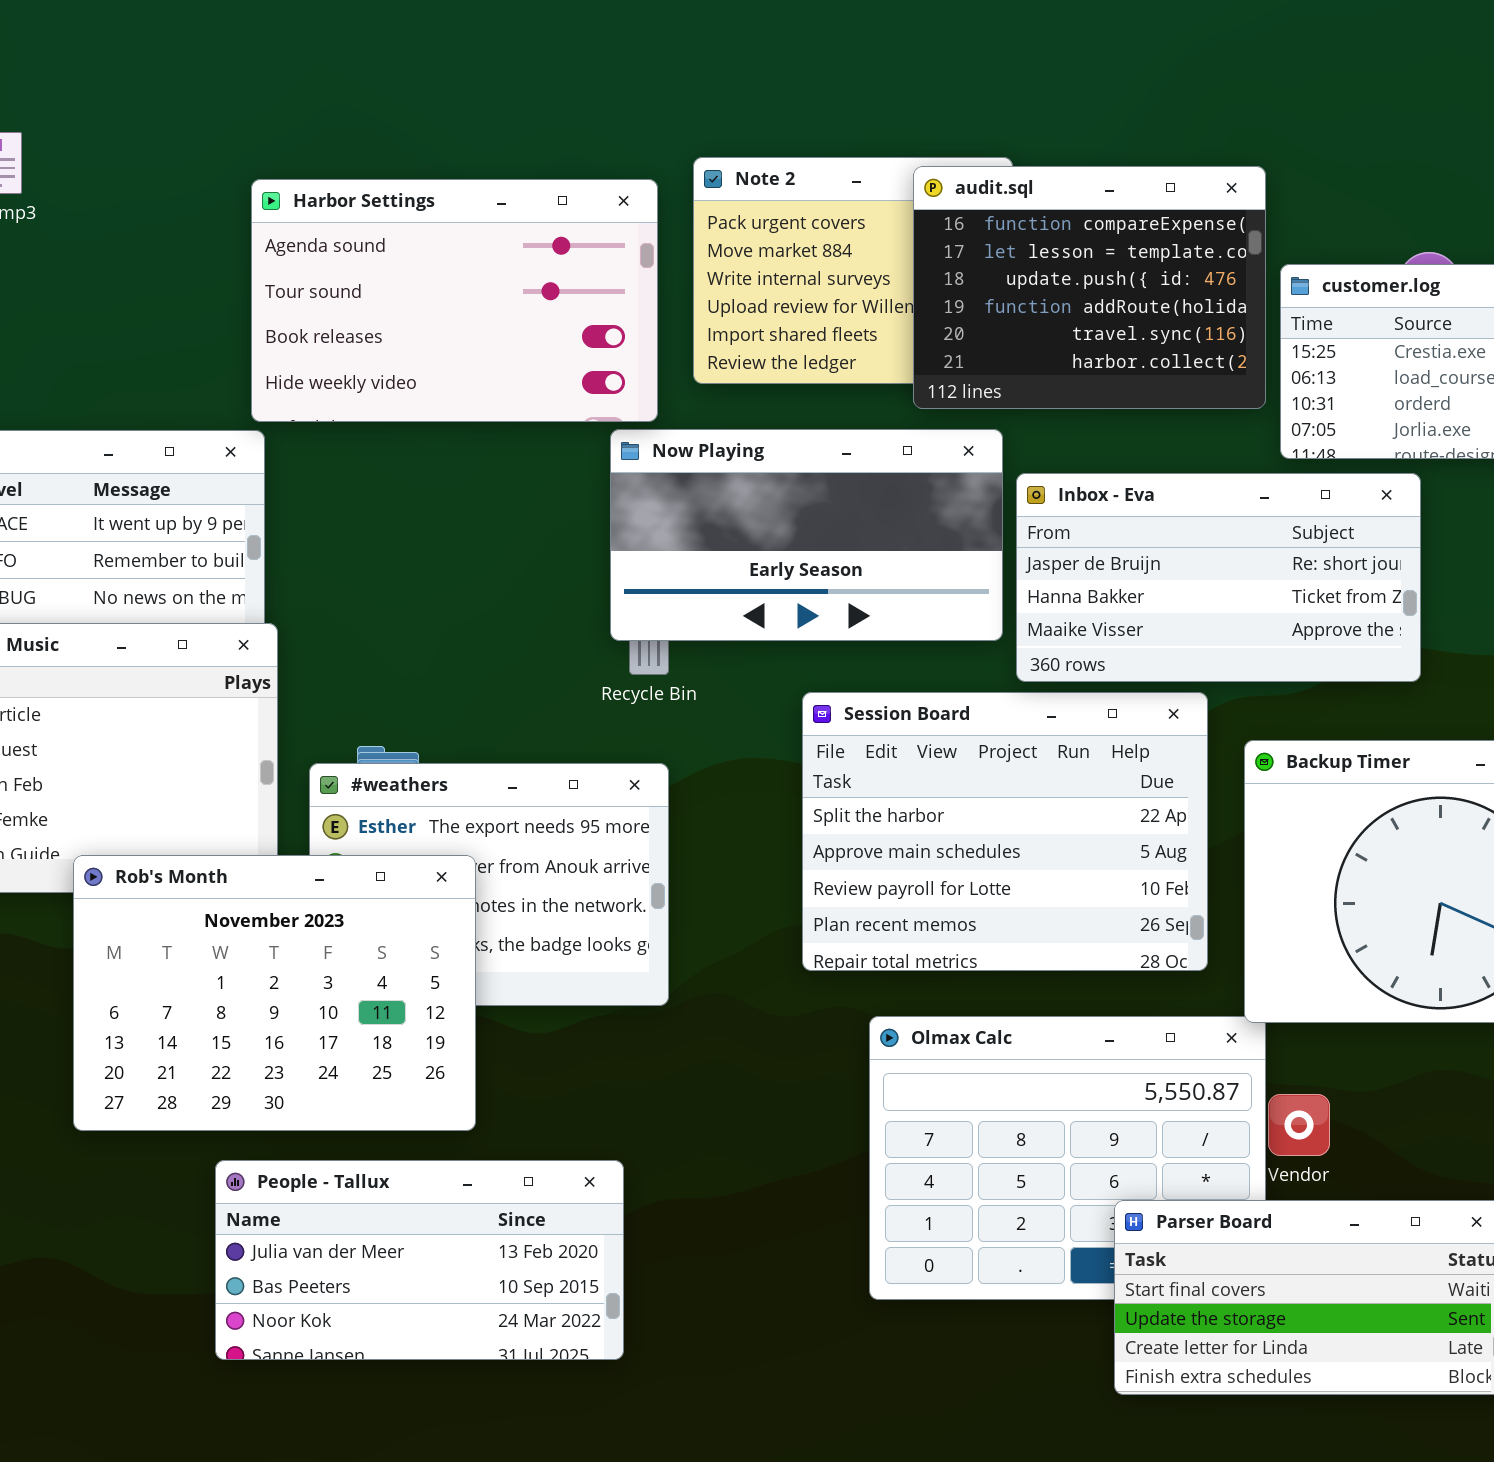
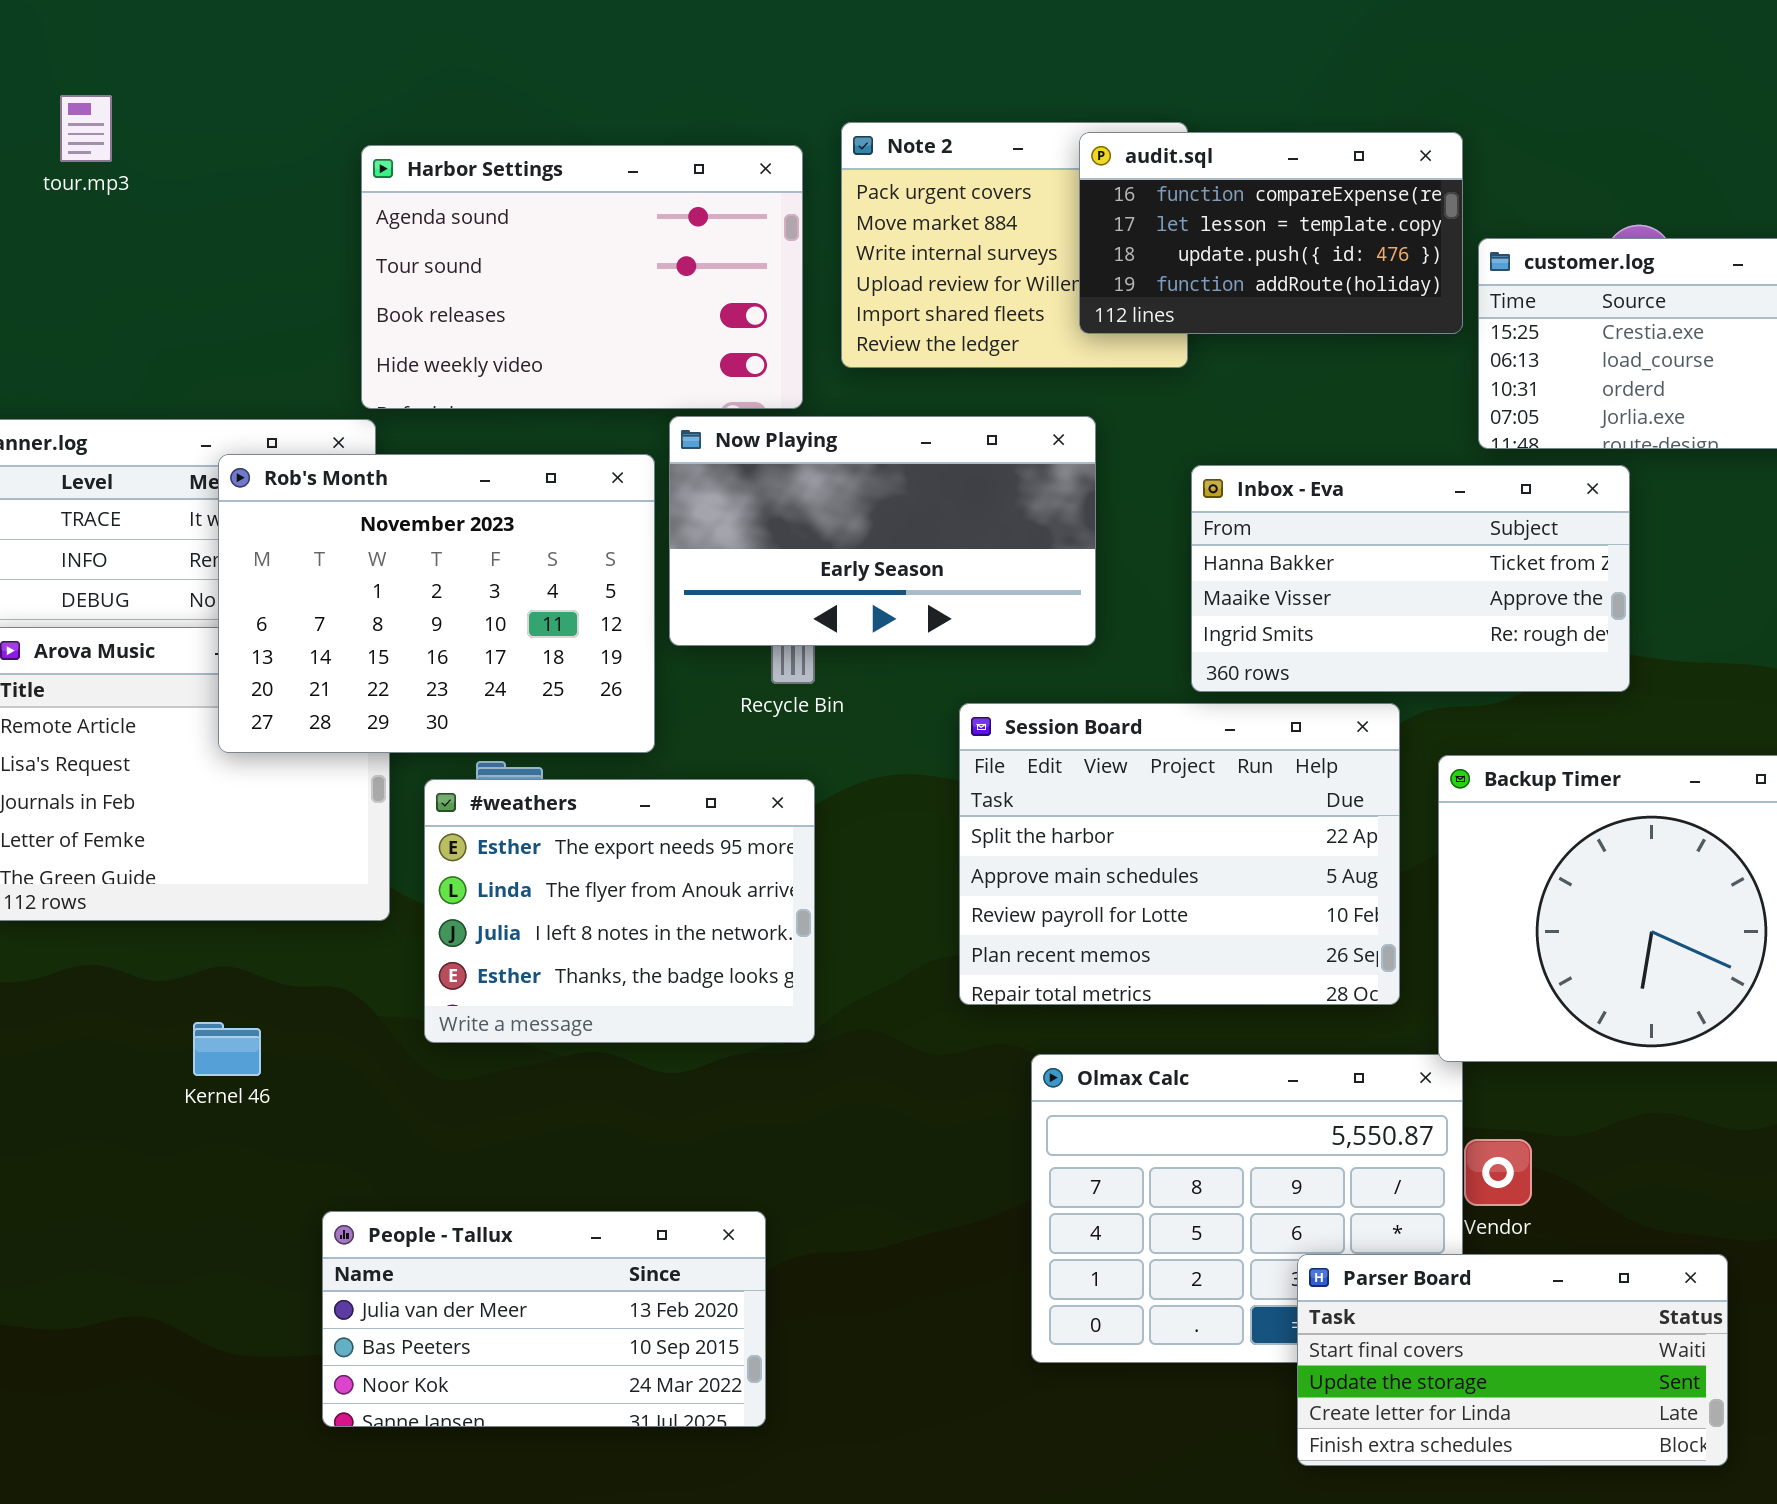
audit.sql: [913,166,1266,409] -> [1079,132,1463,334], resized
Now Playing: [610,429,1003,641] -> [669,416,1096,646], moved
Inbox - Eva: [1016,473,1421,682] -> [1191,465,1630,692], scrolled down 1 row
Rob's Month: [73,855,476,1131] -> [218,454,655,753], moved

